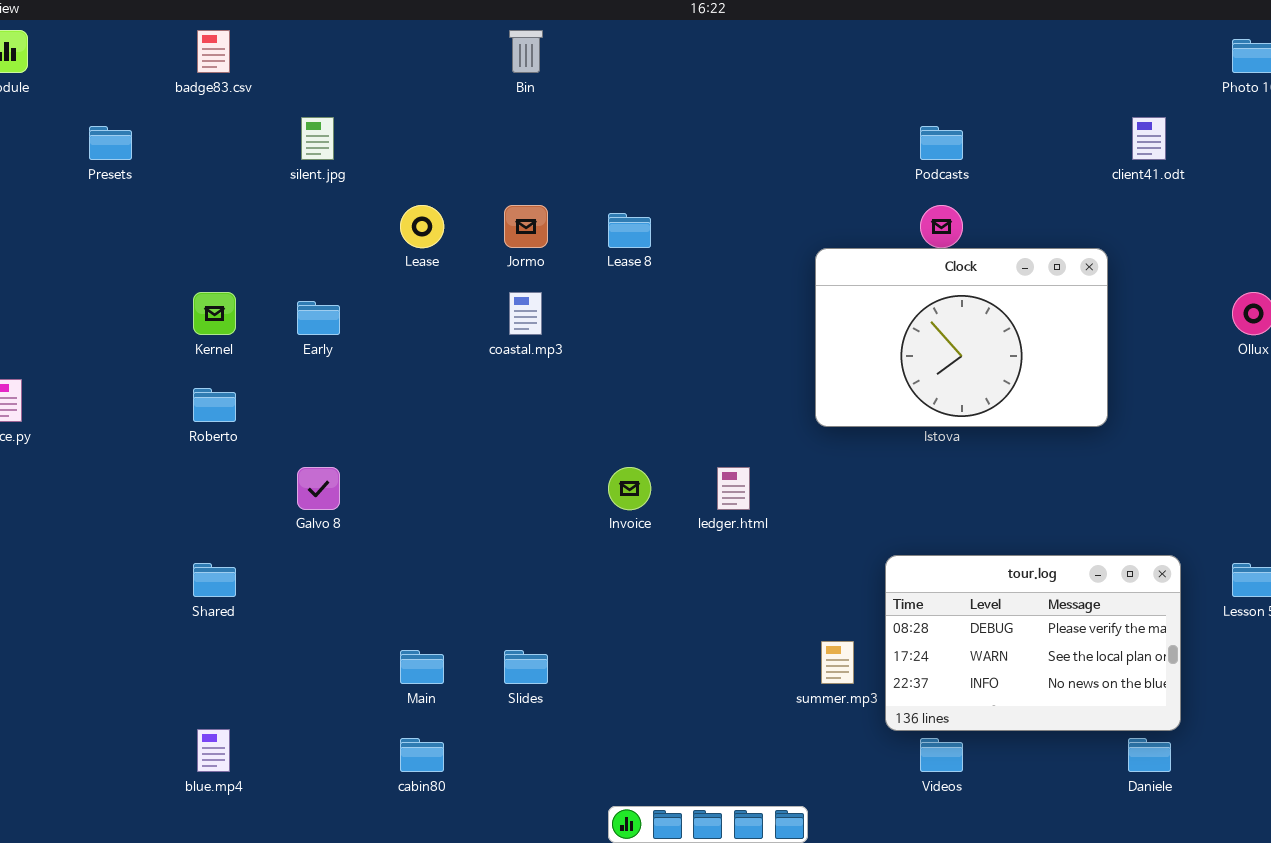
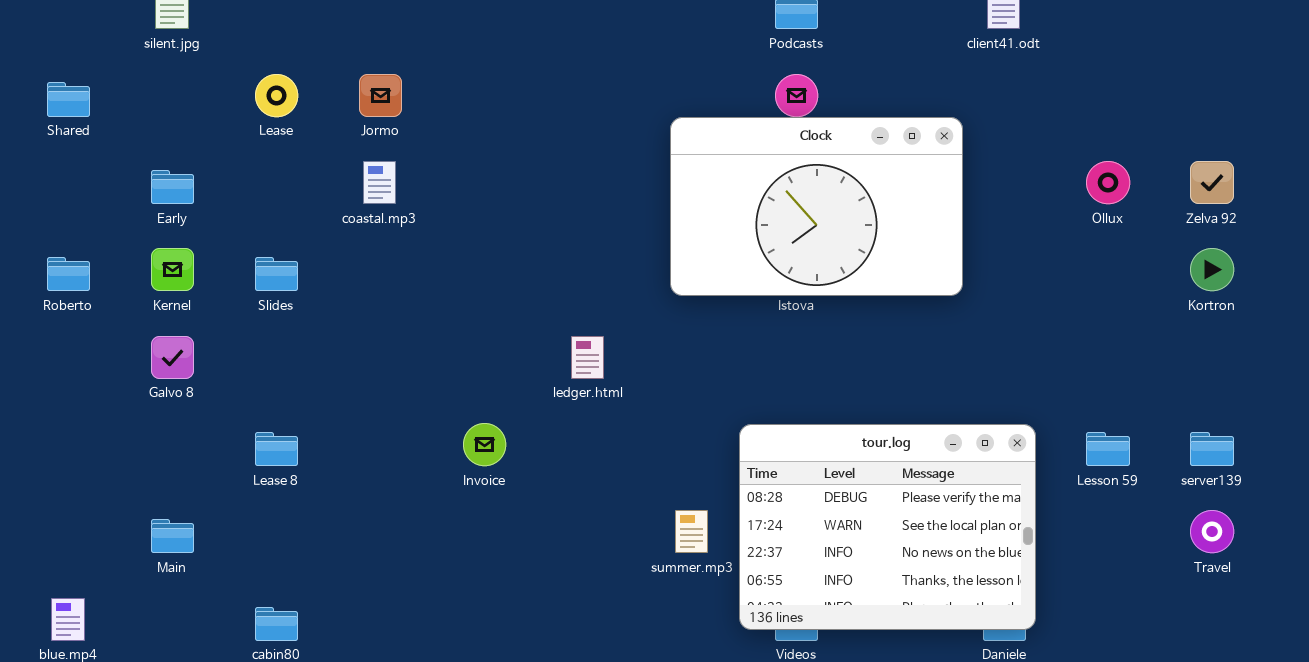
Lease 8: [608,213,651,248] -> [255,432,298,466], moved
Kernel: [193,292,236,335] -> [151,248,194,291], moved
Invoice: [608,467,651,510] -> [463,423,506,466], moved
tour.log: [885,555,1181,731] -> [739,424,1036,630], resized
Shared: [193,563,236,597] -> [47,82,90,117], moved
Main: [400,650,444,684] -> [151,519,194,553], moved
Slides: [504,650,548,684] -> [255,257,298,291], moved

